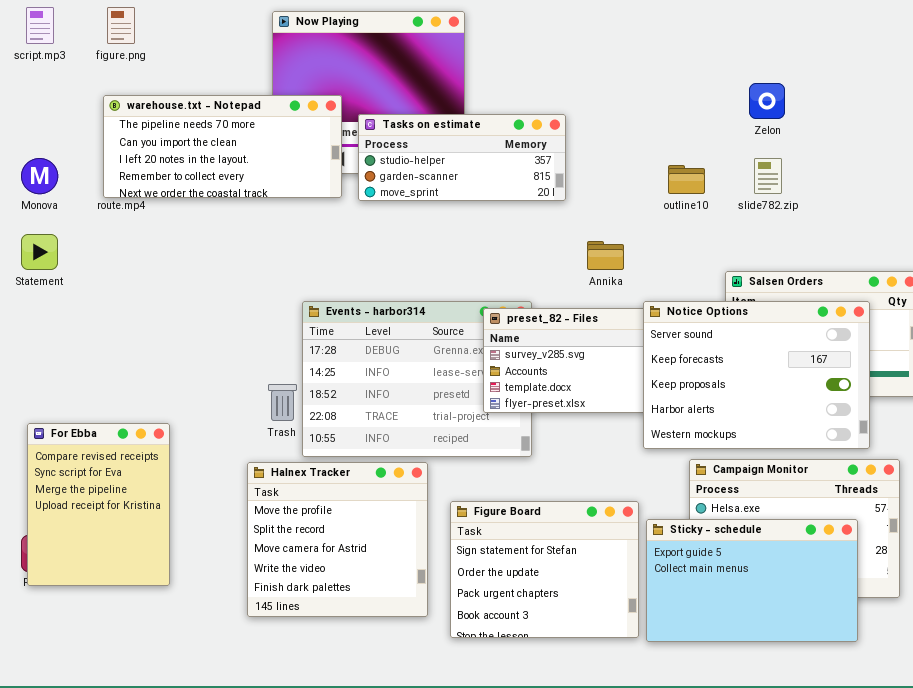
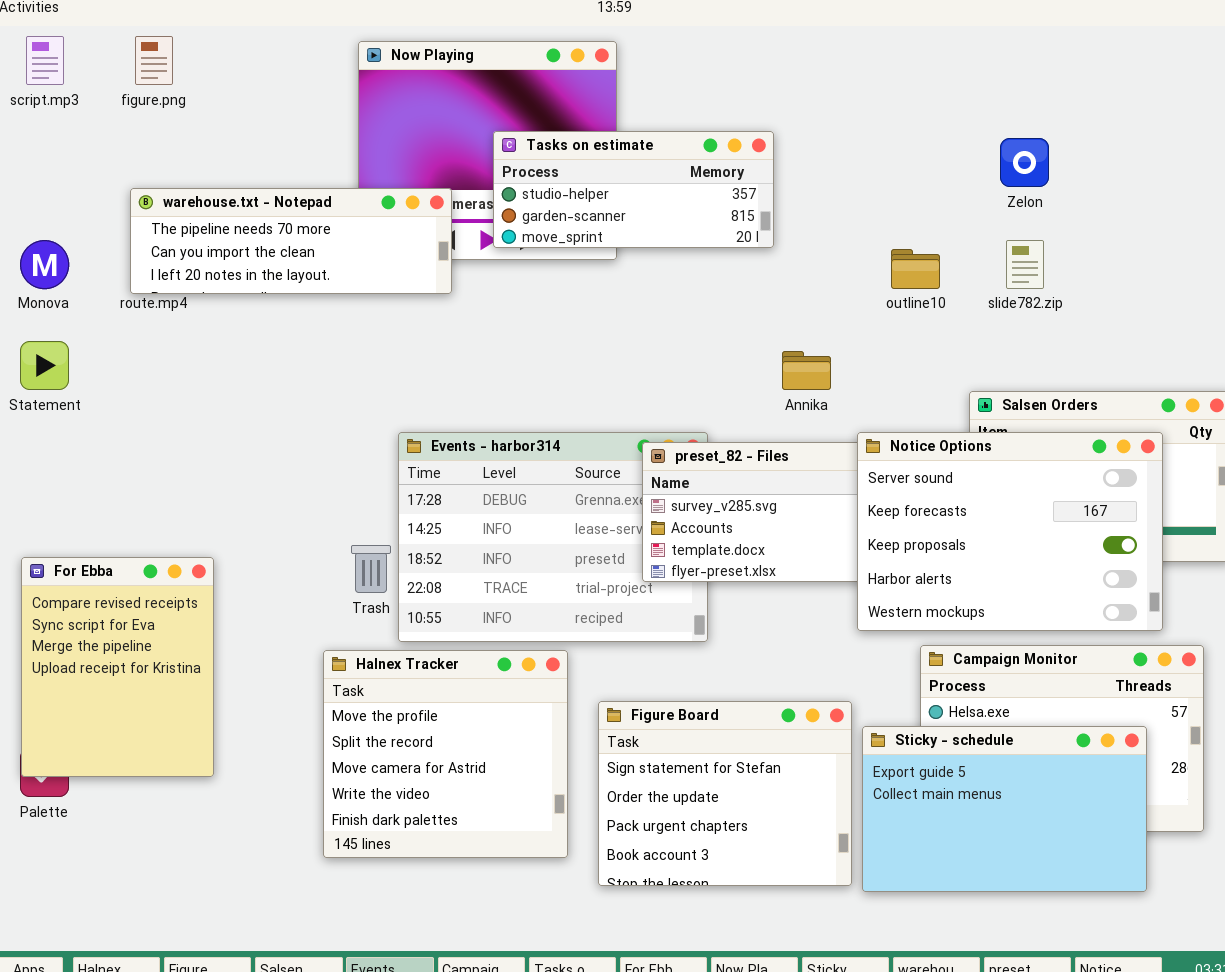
warehouse.txt - Notepad: [103,95,342,198] -> [130,188,452,294], resized
Tasks on estimate: [358,114,566,201] -> [493,131,774,248], moved
For Ebba: [27,423,170,586] -> [21,557,214,777], moved

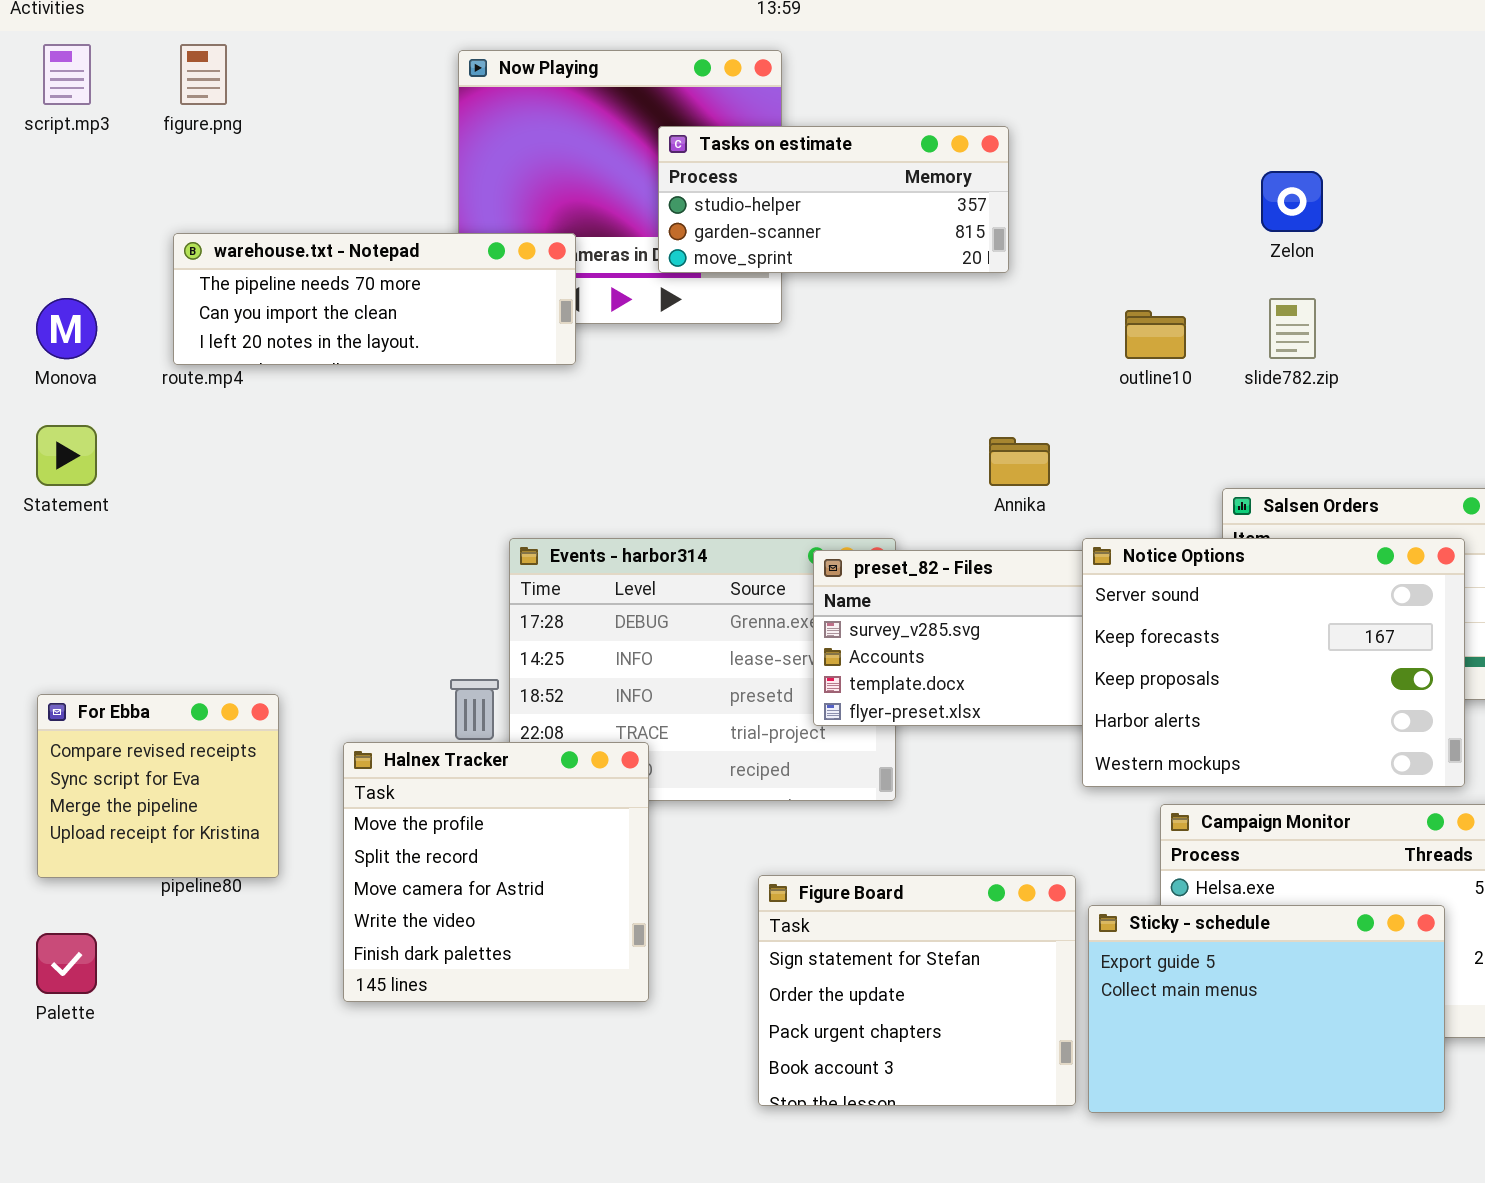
Tasks on estimate: [493,131,774,248] -> [658,126,1009,273], moved
For Ebba: [21,557,214,777] -> [37,694,279,878], resized
Halnex Tracker: [323,650,568,858] -> [343,742,649,1002], moved

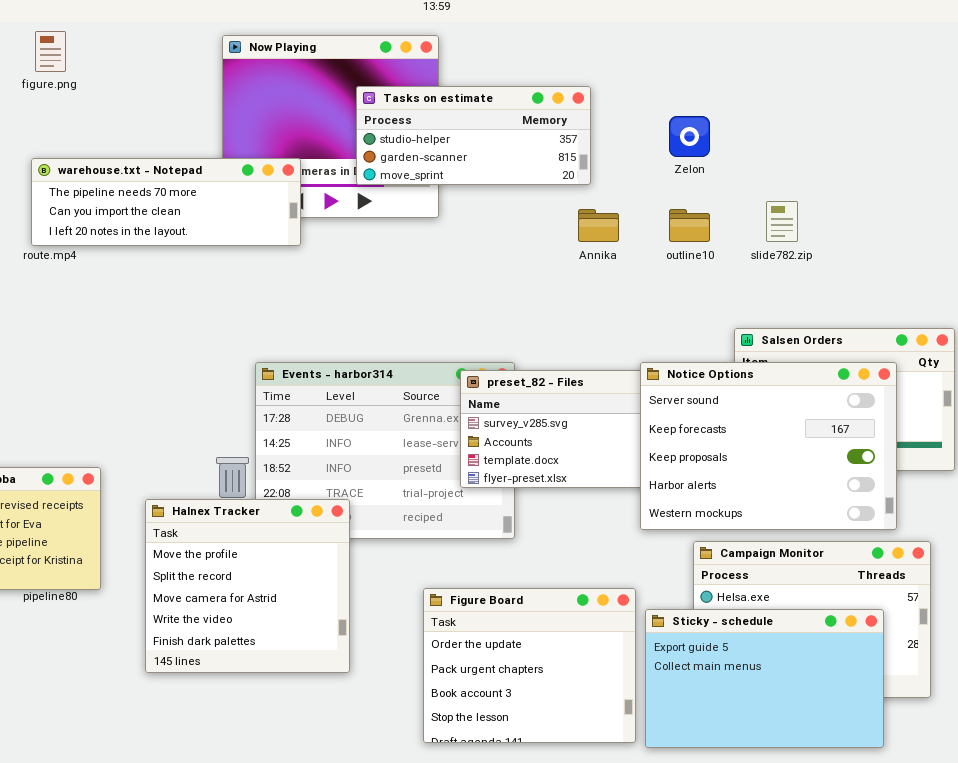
Zelon: [1261,171,1323,232] -> [669,116,710,157], moved
Annika: [989,437,1050,486] -> [578,209,619,242], moved
Figure Board: [758,875,1076,1106] -> [423,588,636,743], scrolled down 1 row

